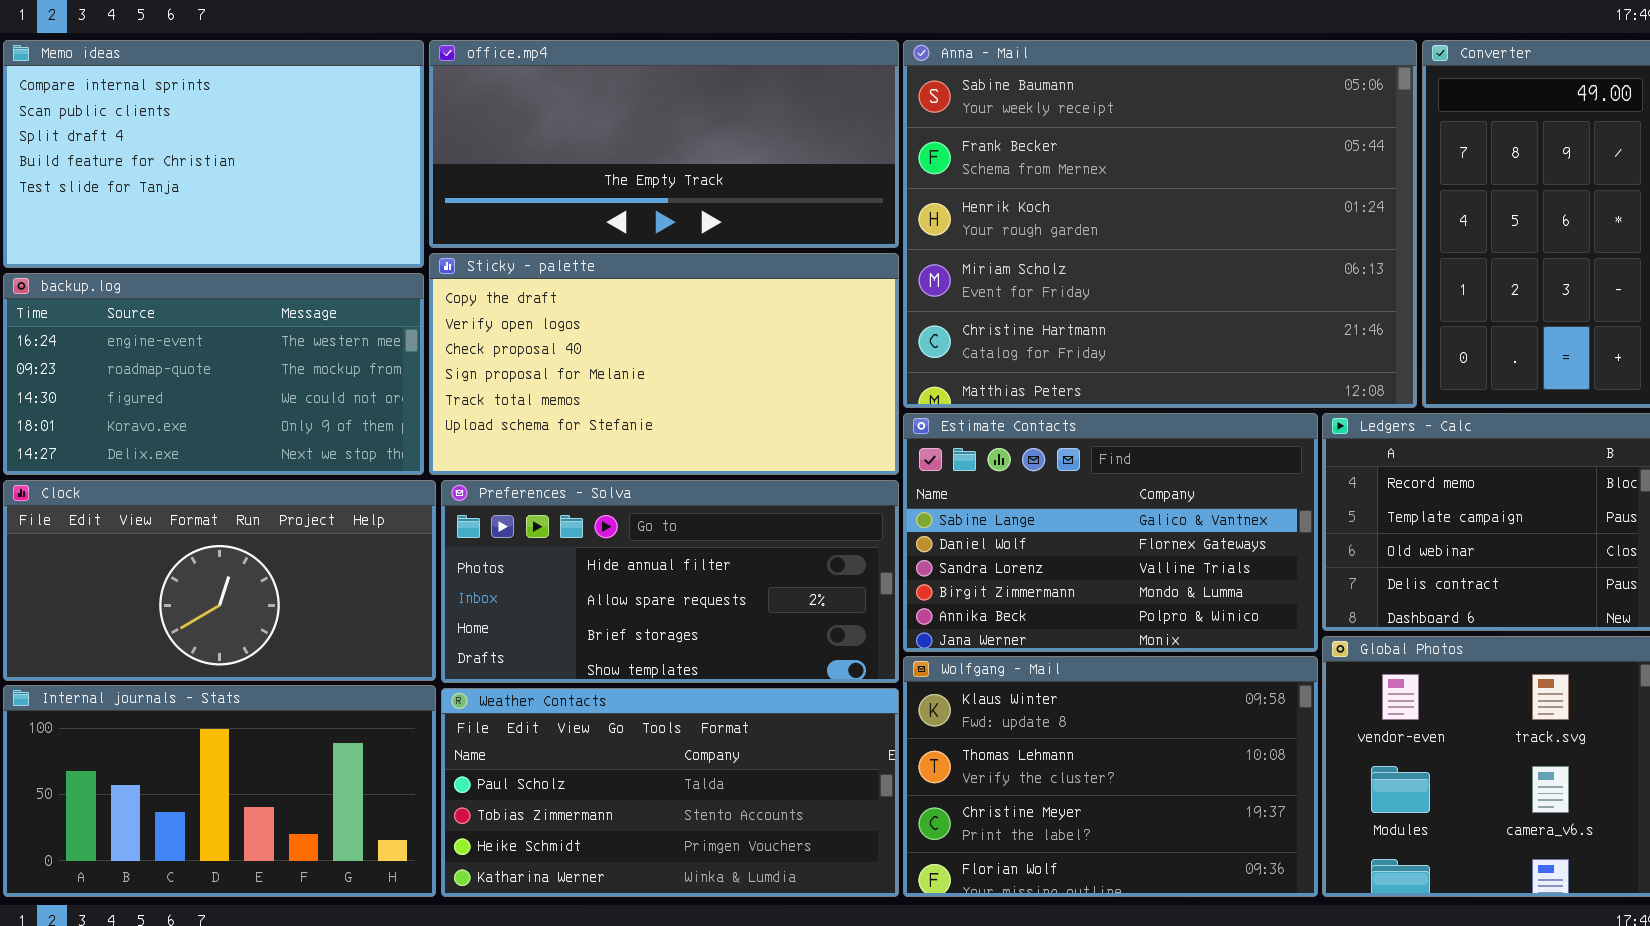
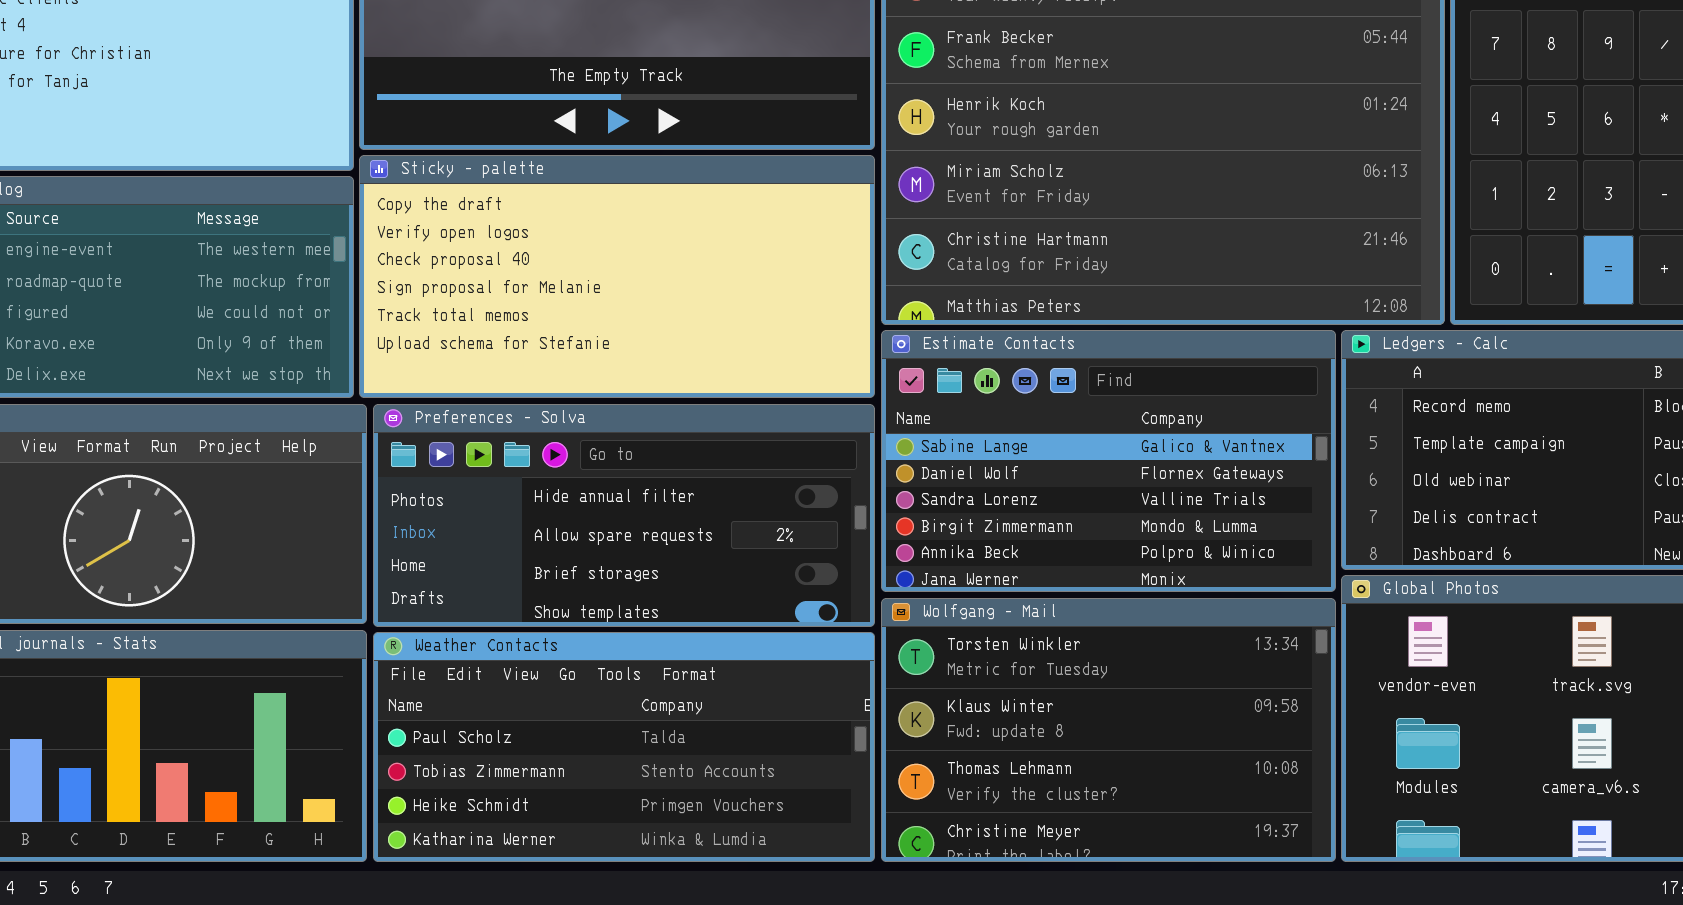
Wolfgang - Mail: [903,656,1318,897] -> [881,598,1336,862], scrolled up 1 row

